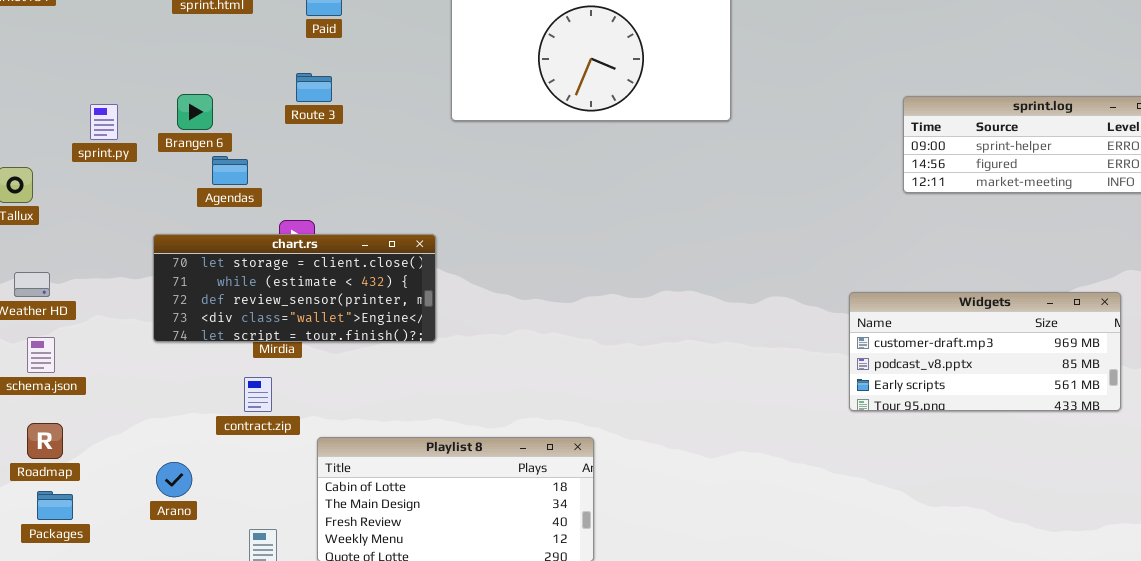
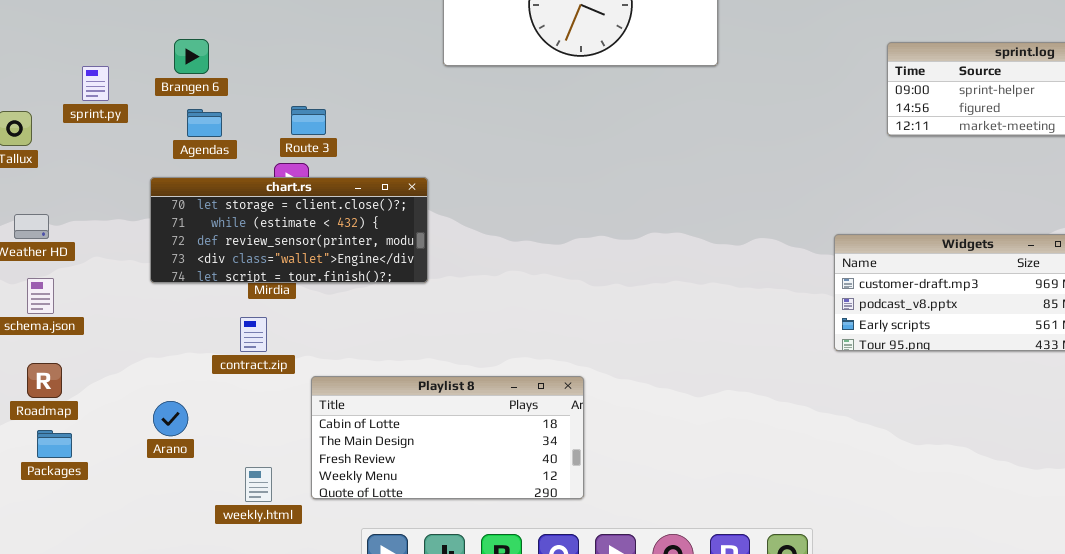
Route 3: [296,73,332,102] -> [291,106,326,135], moved
sprint.py: [90,104,118,140] -> [82,66,109,101], moved
Agendas: [212,156,248,185] -> [187,109,222,137], moved

